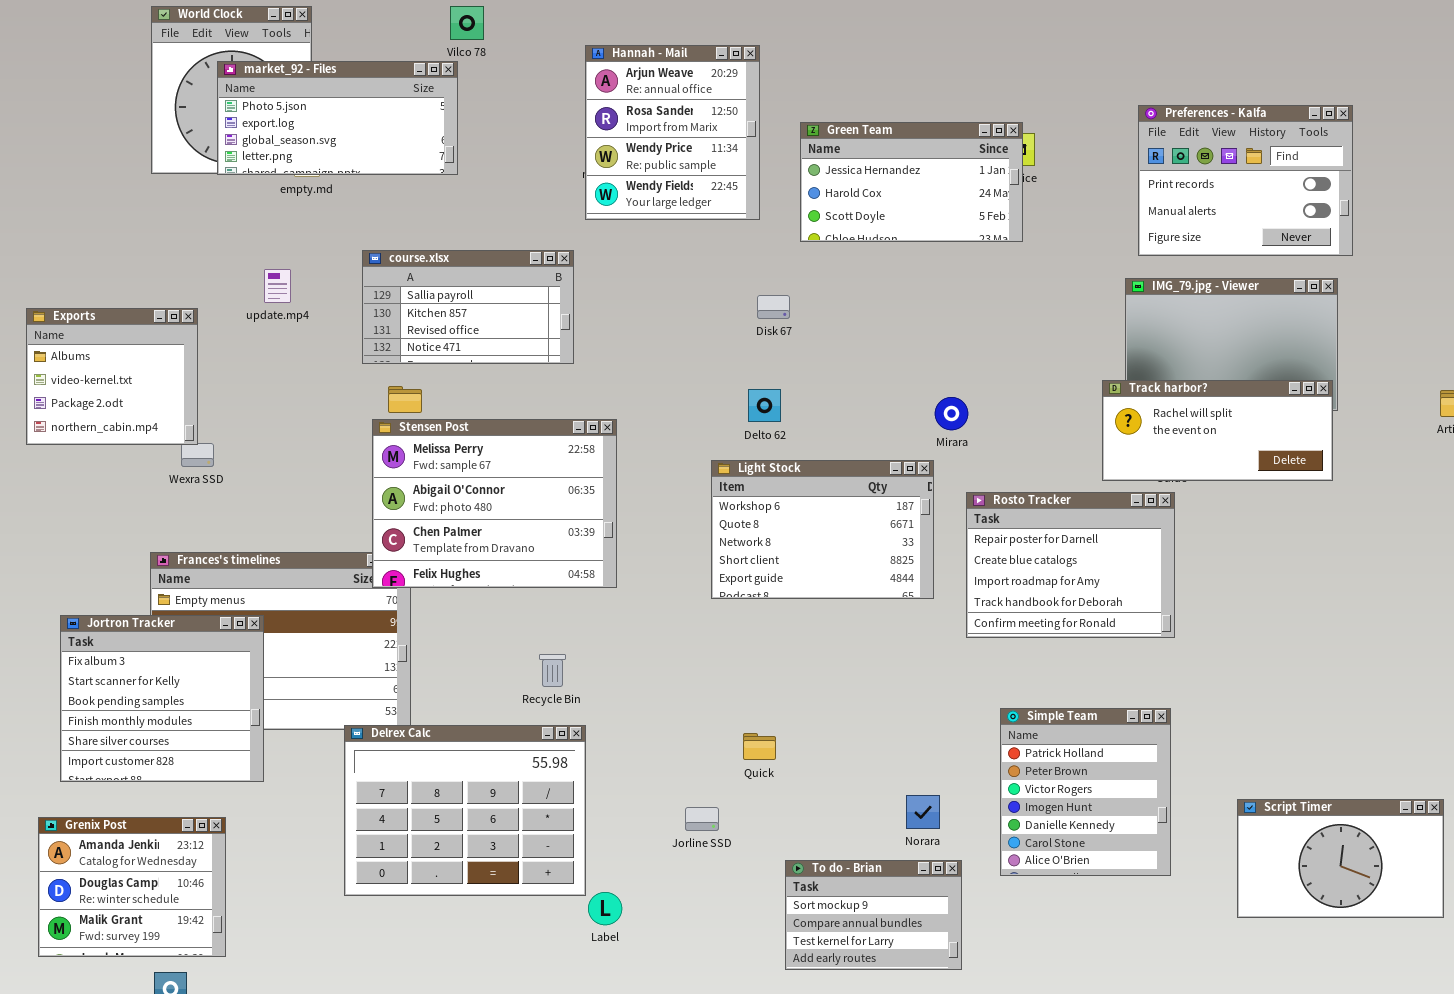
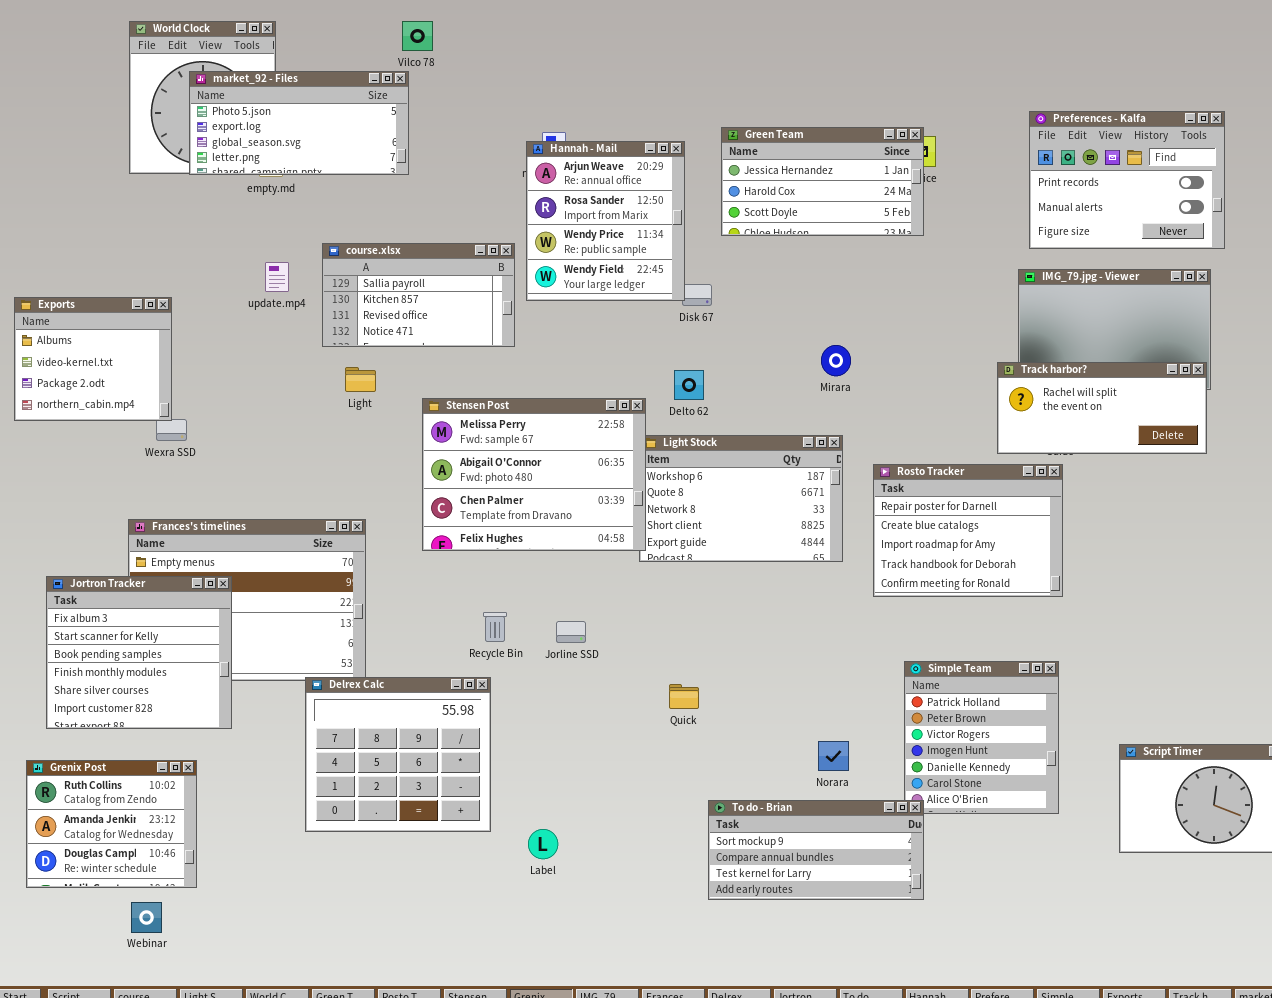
Hannah - Mail: [585,45,760,220] -> [526,141,685,301], moved
update.mp4: [264,269,291,303] -> [265,262,289,292], moved
Mirara: [935,397,968,430] -> [821,345,851,376], moved
Stensen Post: [372,419,617,588] -> [422,398,646,551], moved
Delrex Calc: [344,725,586,896] -> [305,677,491,832], resized
Jorline SSD: [685,807,719,831] -> [556,621,586,643], moved
Grenix Post: [38,817,226,957] -> [26,760,197,888], scrolled up 1 row
To do - Brian: [785,860,962,970] -> [708,800,924,900], resized

